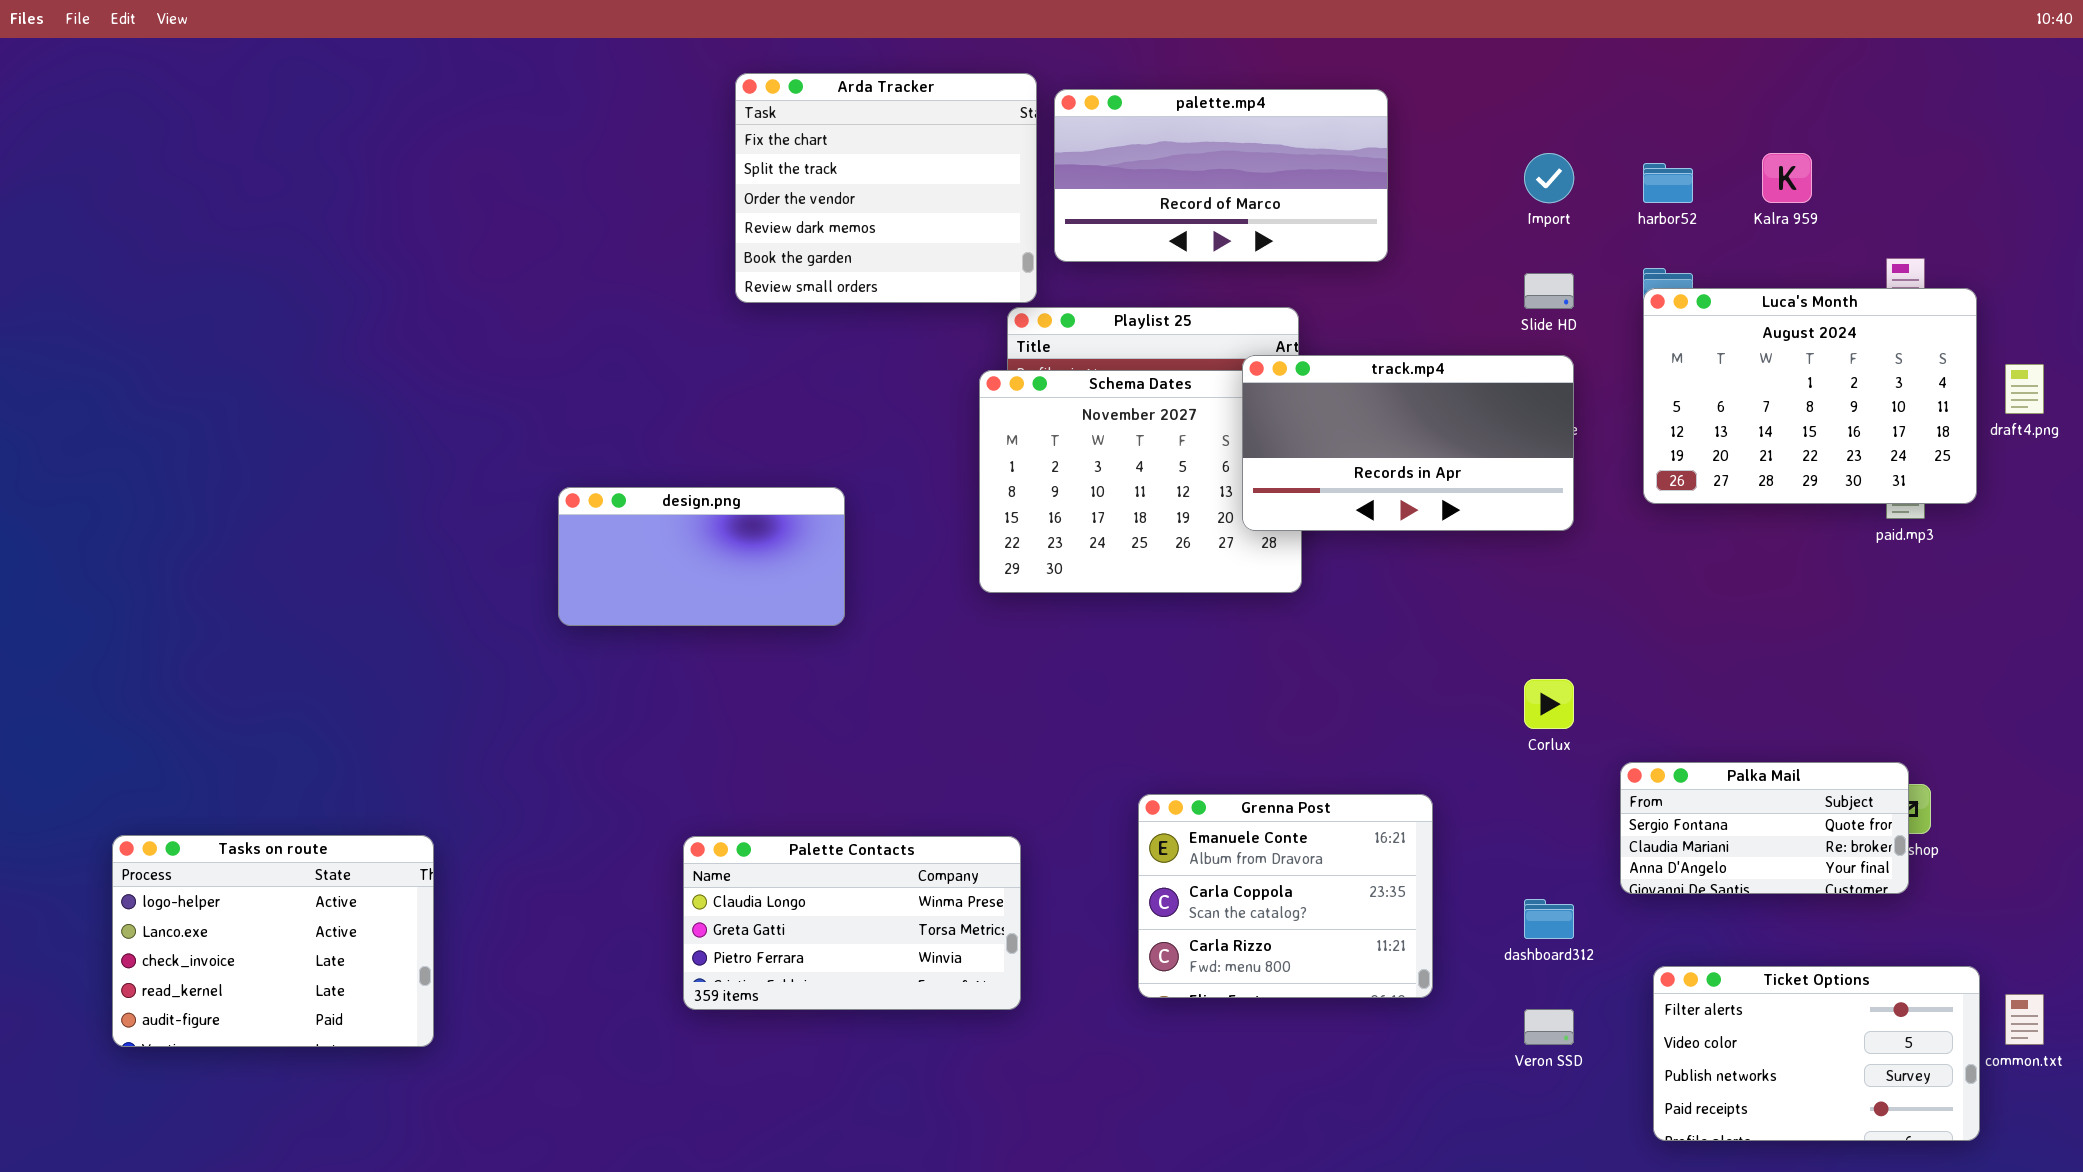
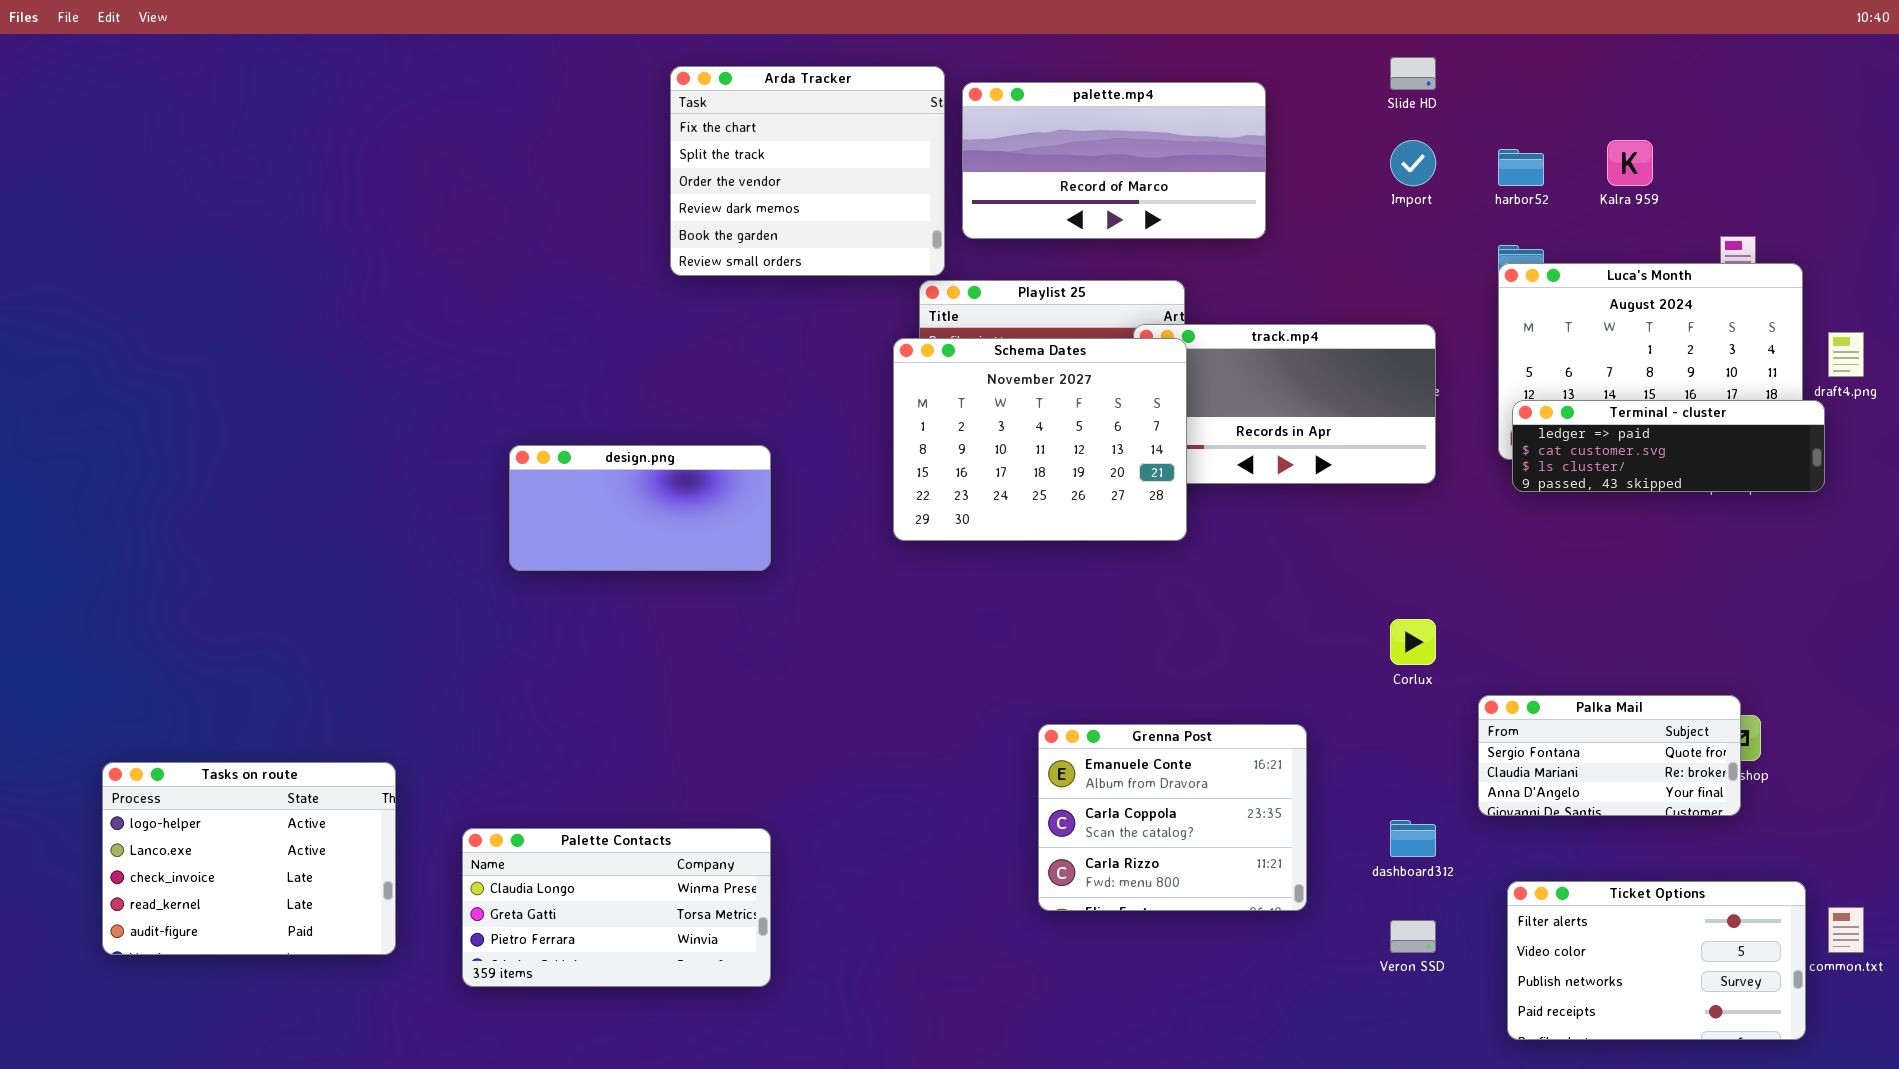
Slide HD: [1524,273,1574,309] -> [1390,57,1436,90], moved
Schema Dates: [979,370,1302,593] -> [893,338,1187,541], raised
Terminal - cluster: none -> [1512,400,1825,492], opened
Palette Contacts: [683,836,1021,1010] -> [462,828,771,987], moved

